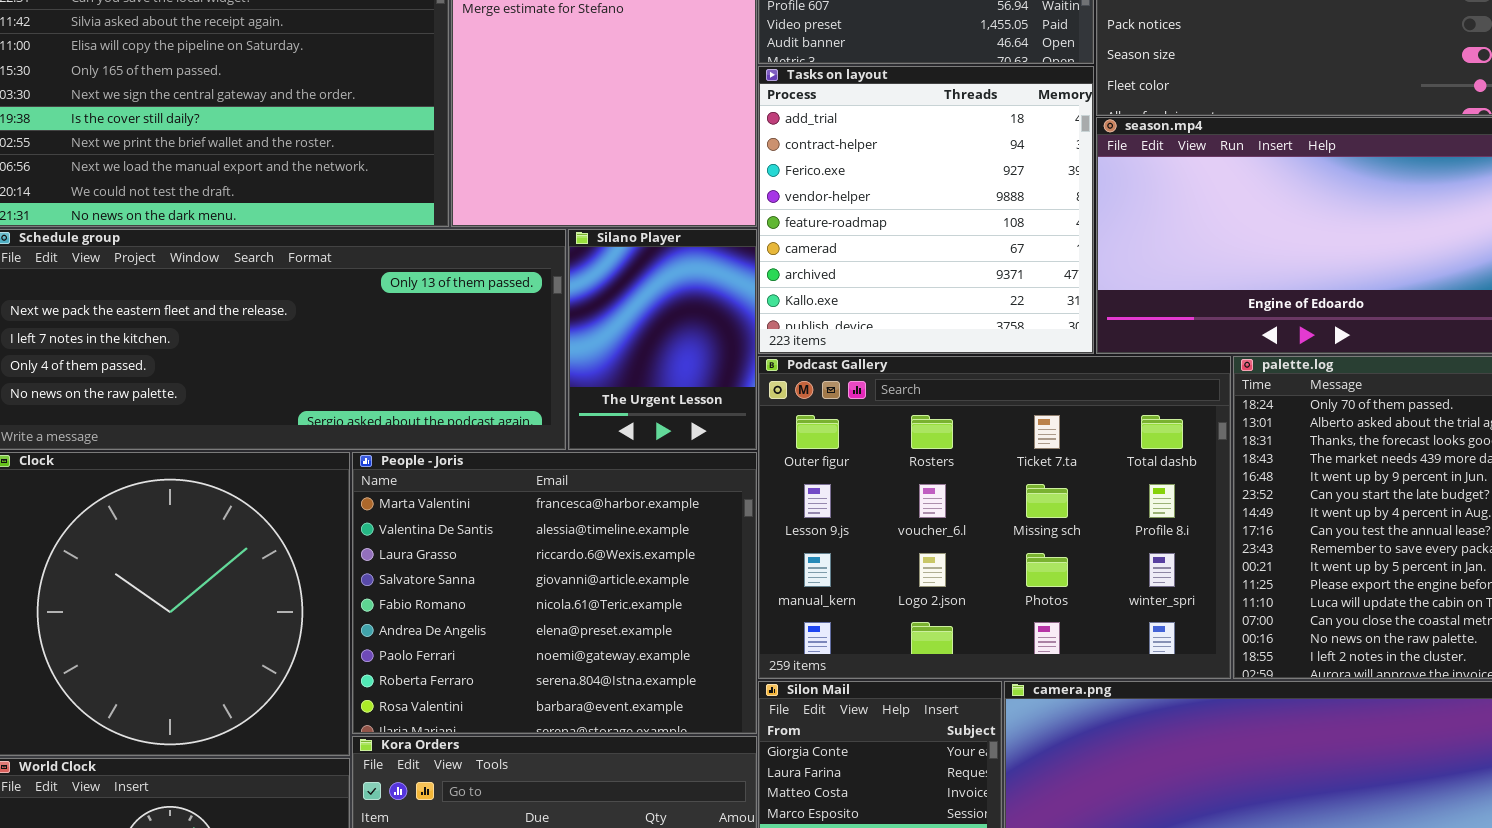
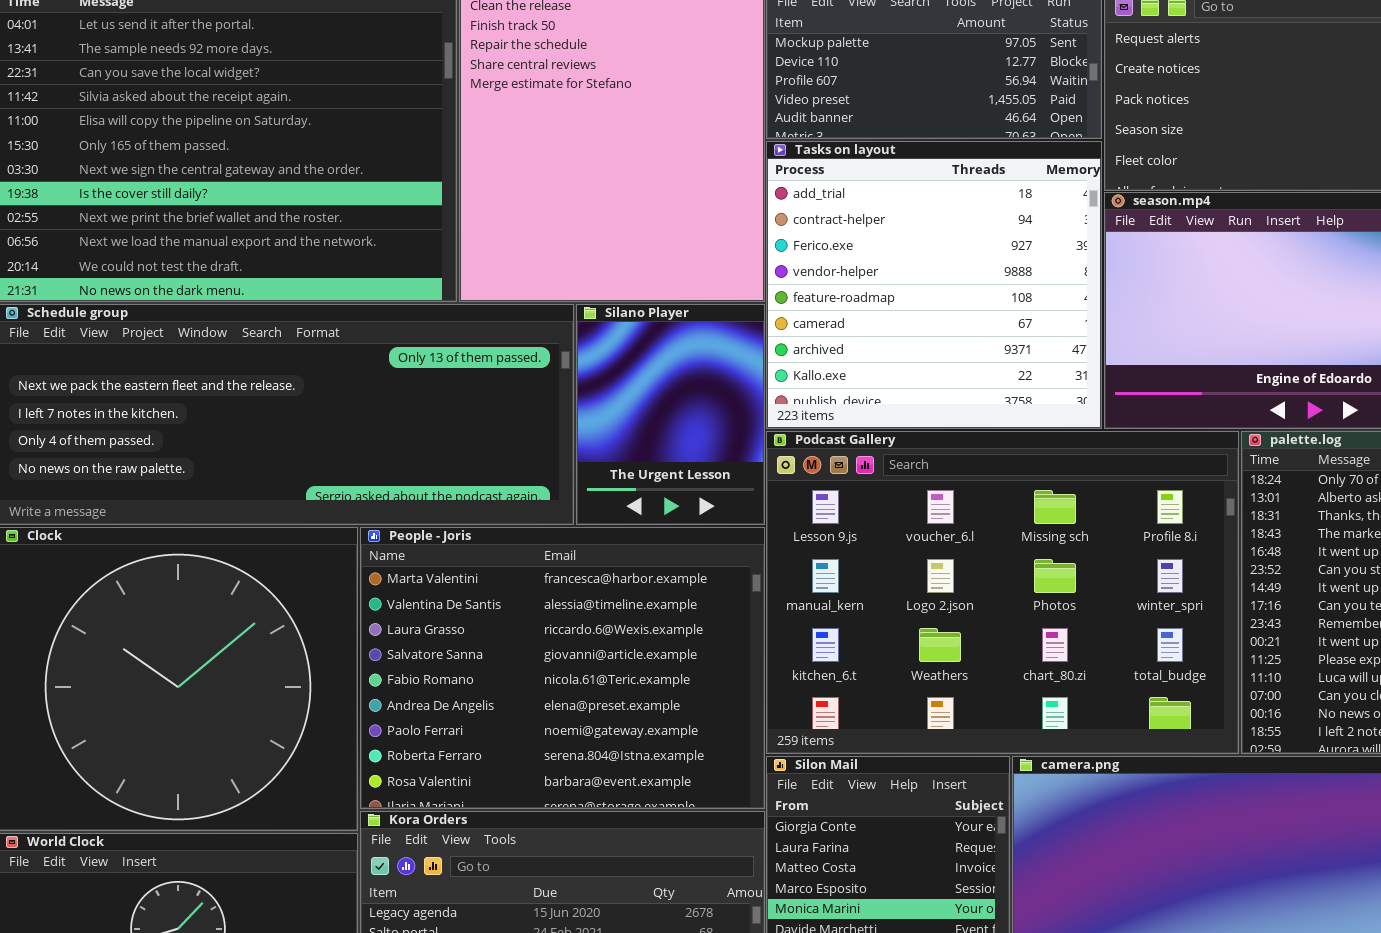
Podcast Gallery: [758,356,1231,679] -> [766,431,1239,754], scrolled down 1 row

